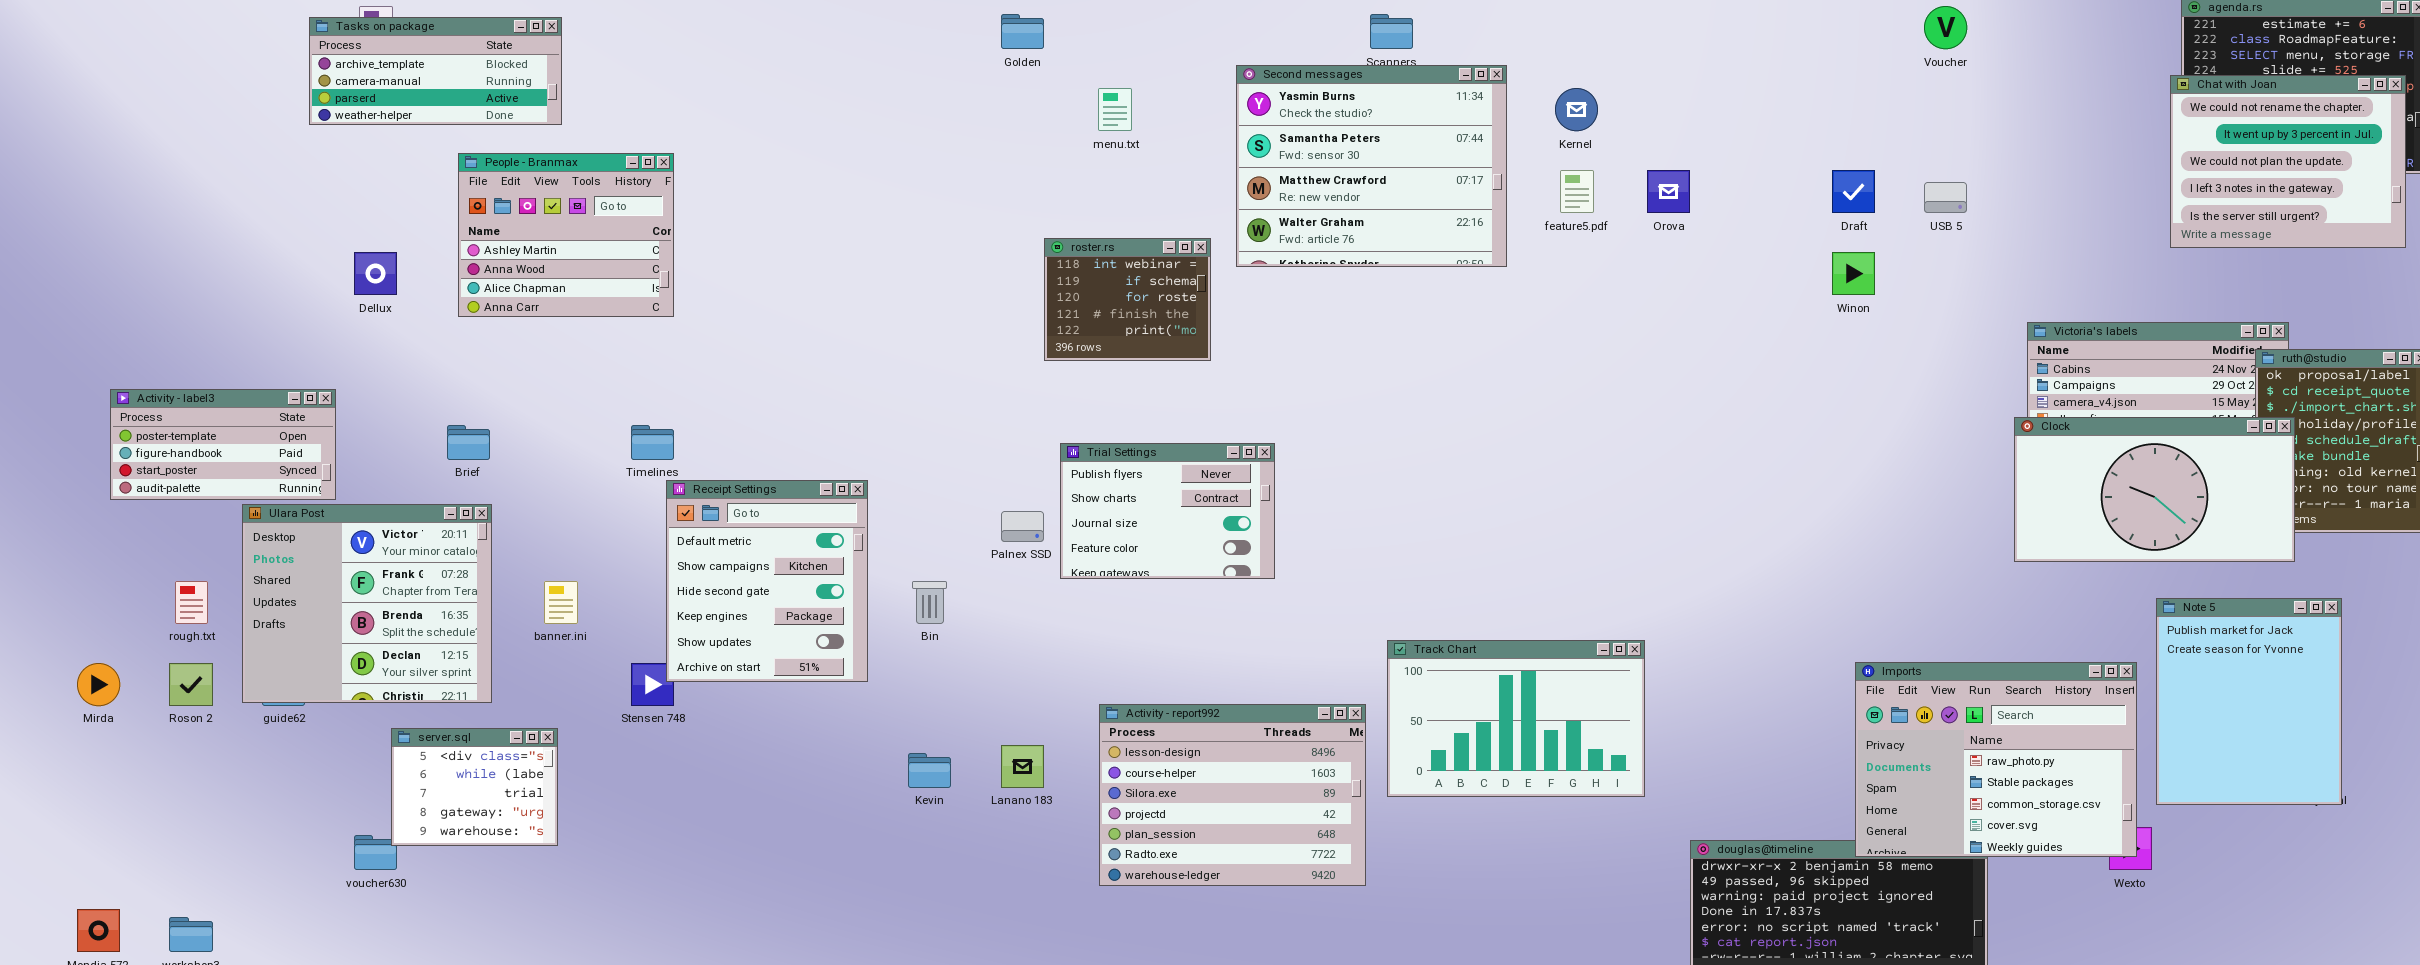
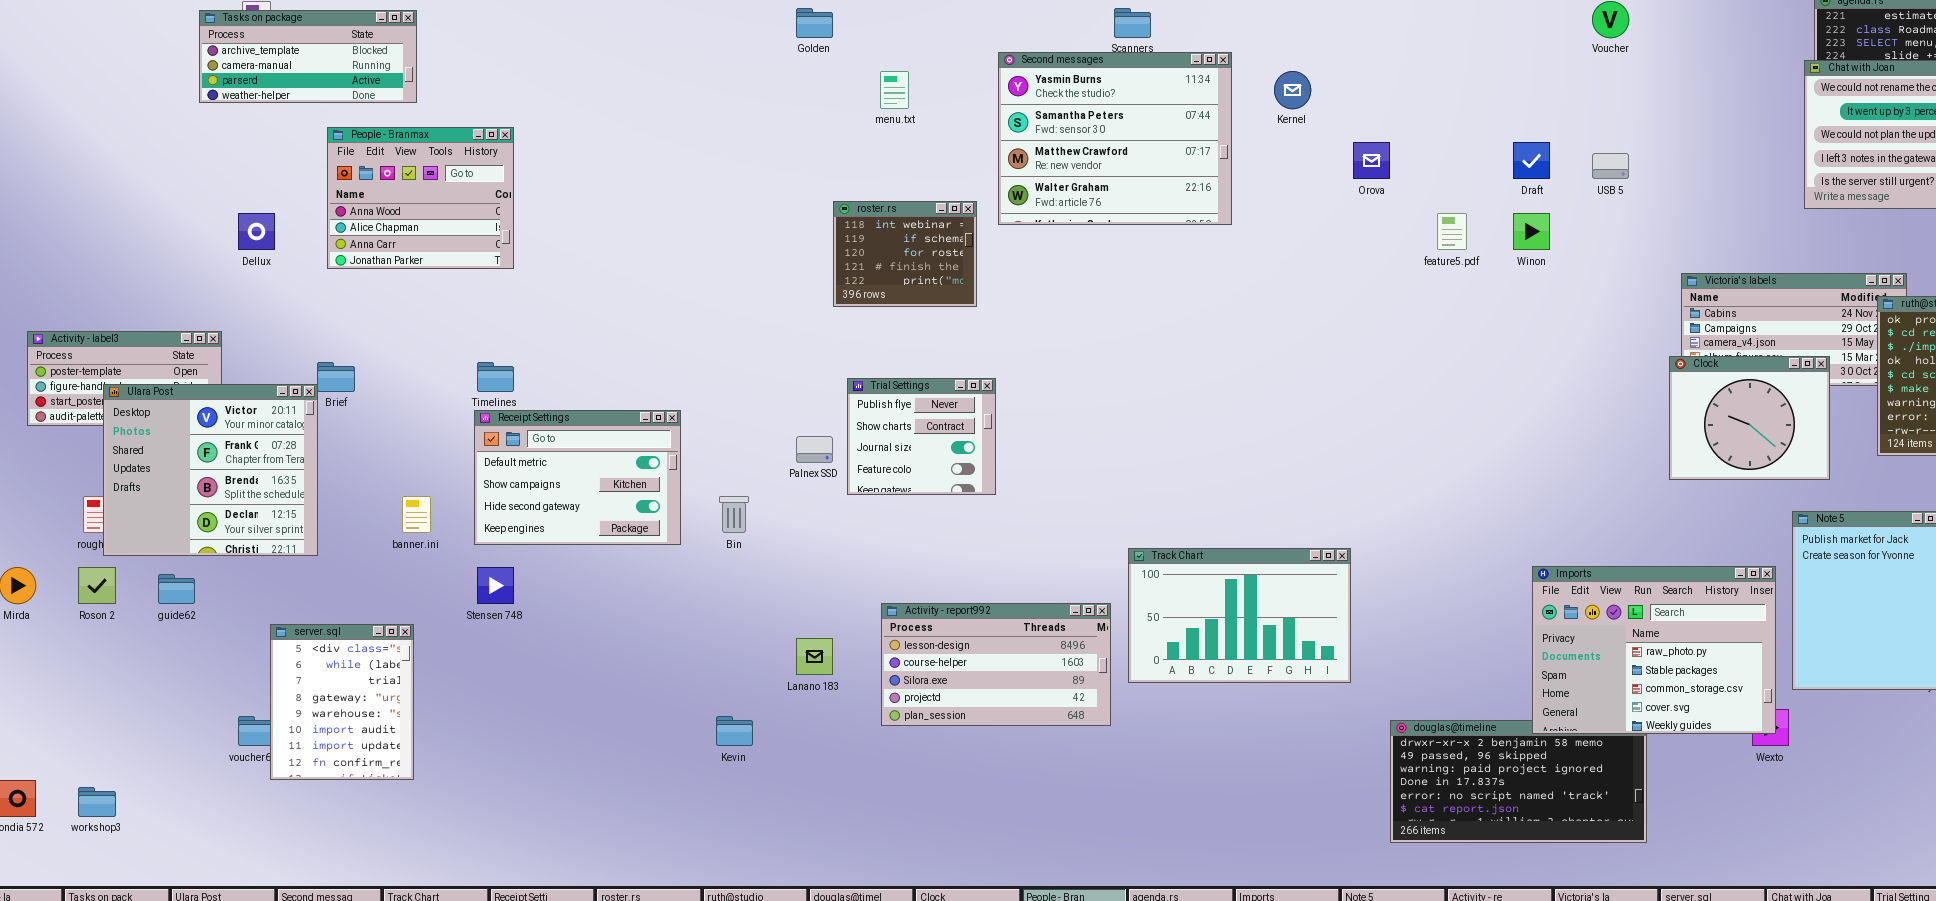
People - Branmax: [458,153,674,317] -> [327,127,514,269], scrolled down 1 row
feature5.pdf: [1560,170,1594,213] -> [1437,213,1467,250], moved
Clock: [2014,417,2295,562] -> [1669,356,1830,480], resized
Trial Settings: [1060,443,1275,579] -> [847,378,996,495], resized
Receipt Settings: [666,480,868,682] -> [474,410,681,545], resized
Ulara Post: [242,504,492,703] -> [103,384,318,556], moved
Activity - report992: [1099,704,1366,886] -> [881,603,1111,726], resized
server.sql: [391,728,558,846] -> [270,624,414,780], resized
Kevin: [908,753,951,788] -> [716,716,753,746], moved

